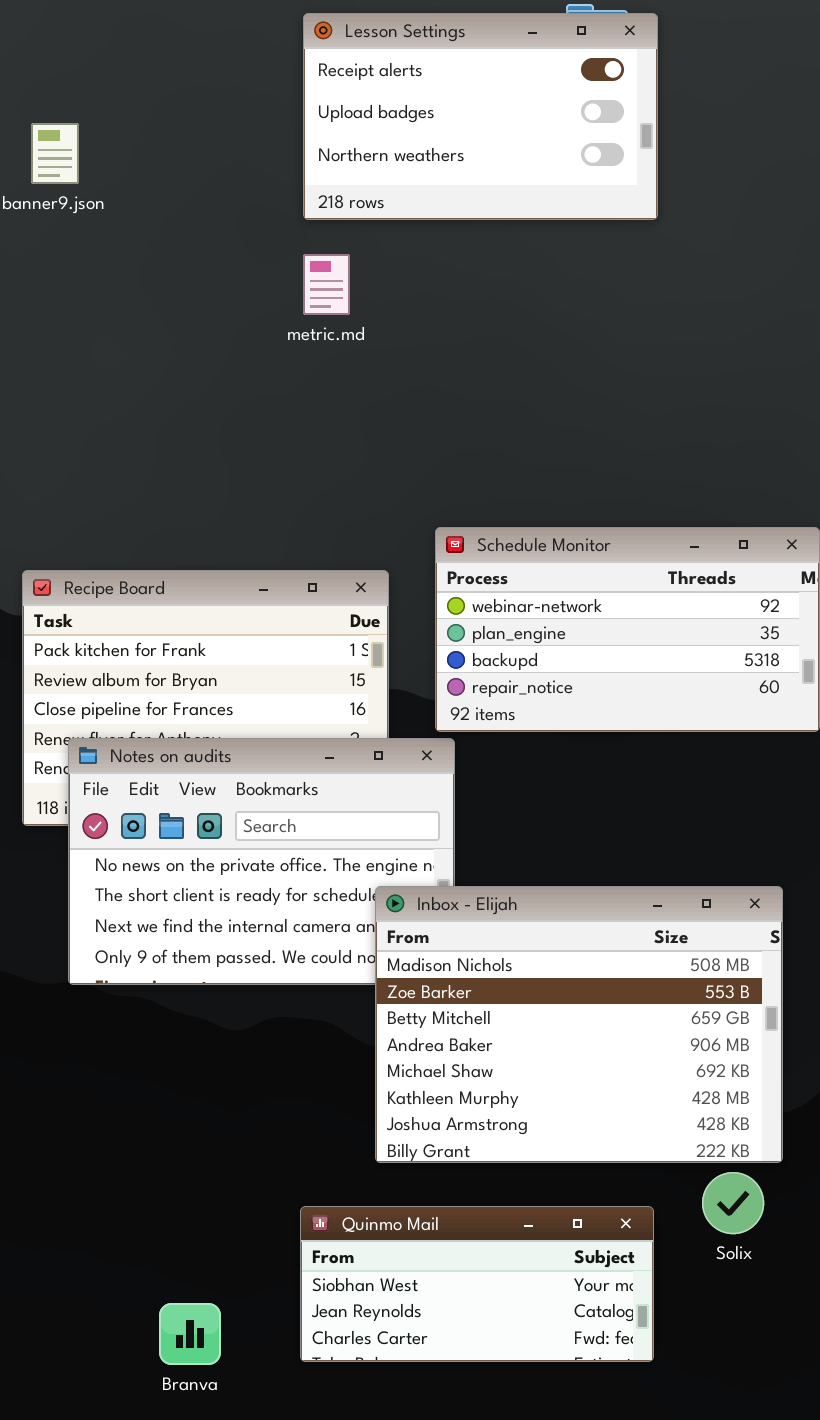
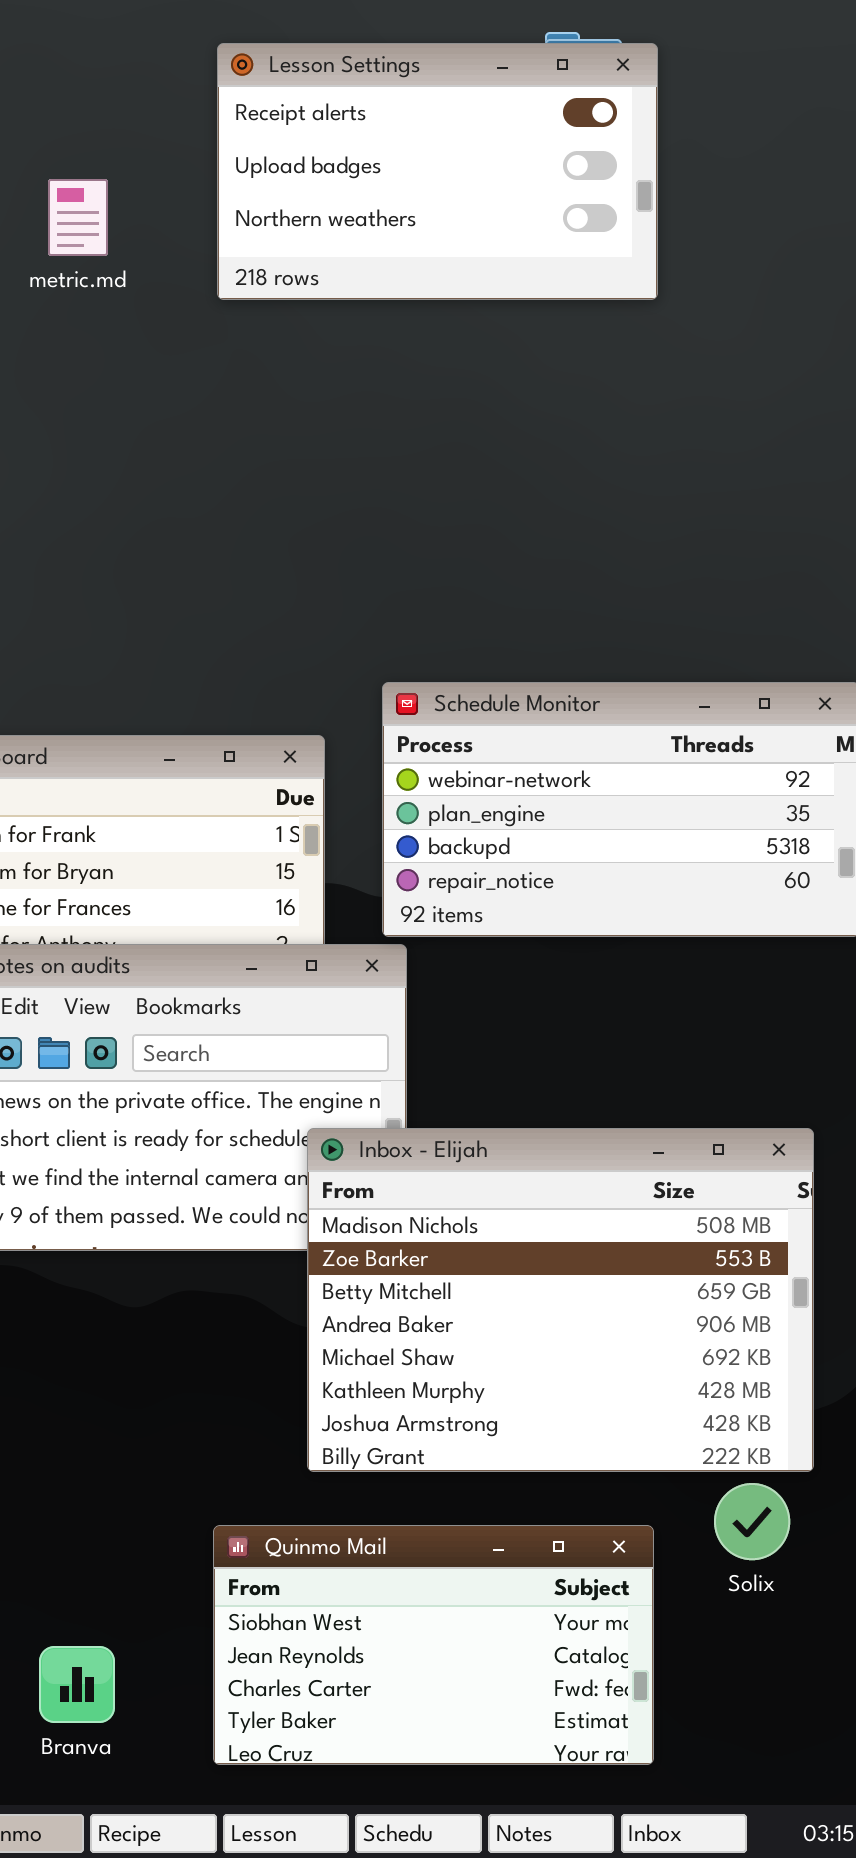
metric.md: [303,254,350,315] -> [48,179,108,256], moved
Quinmo Mail: [300,1206,654,1362] -> [213,1525,654,1765], resized

